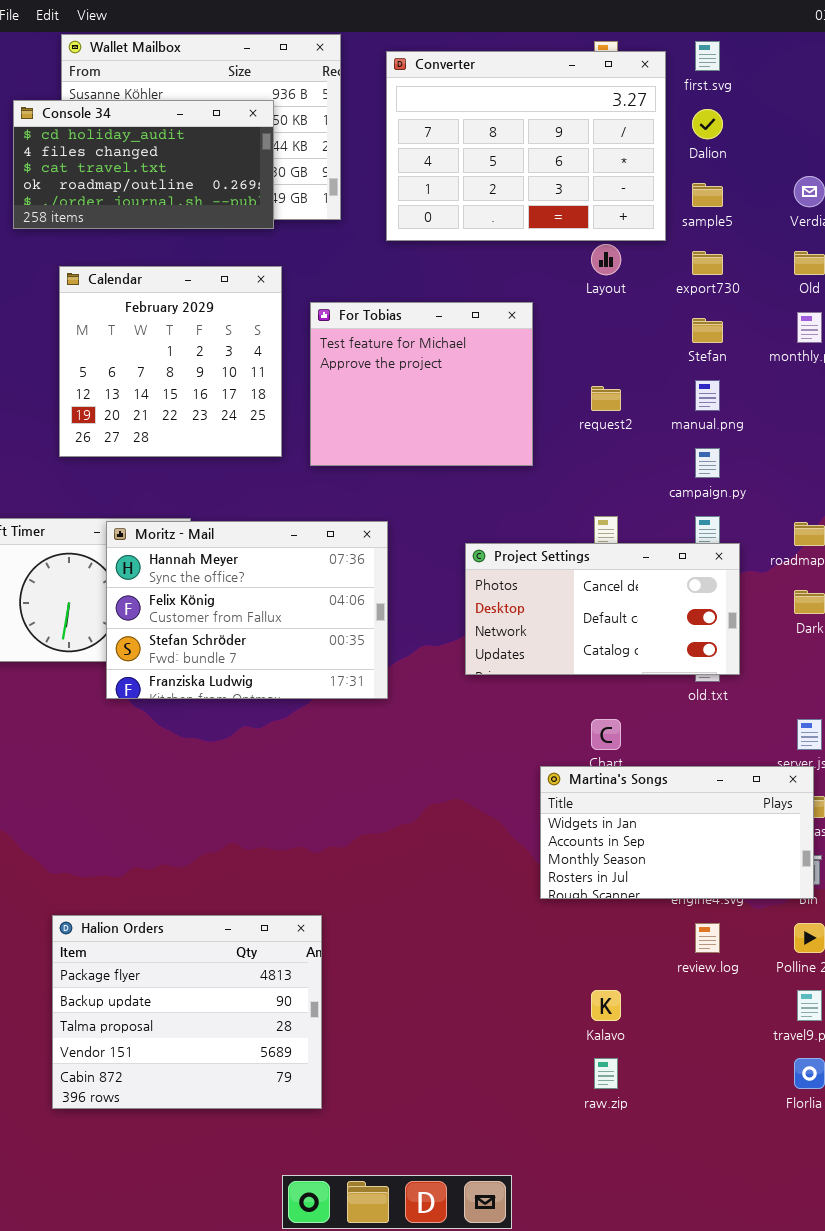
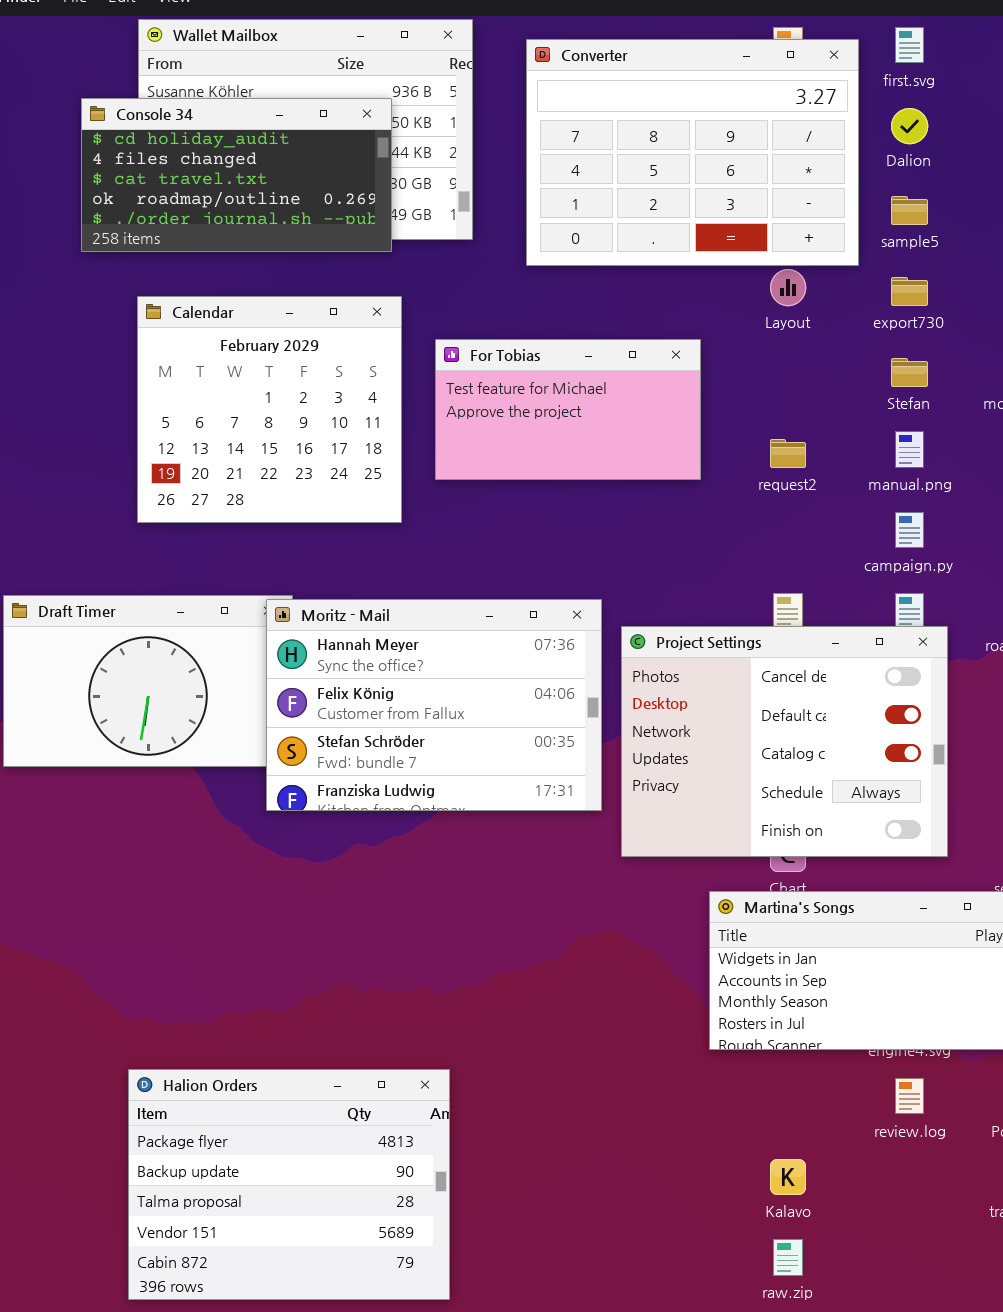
For Tobias: [310,302,533,466] -> [435,339,701,480], resized
Moritz - Mail: [106,521,388,699] -> [266,599,602,811], moved
Project Settings: [465,543,740,675] -> [621,626,948,857], resized

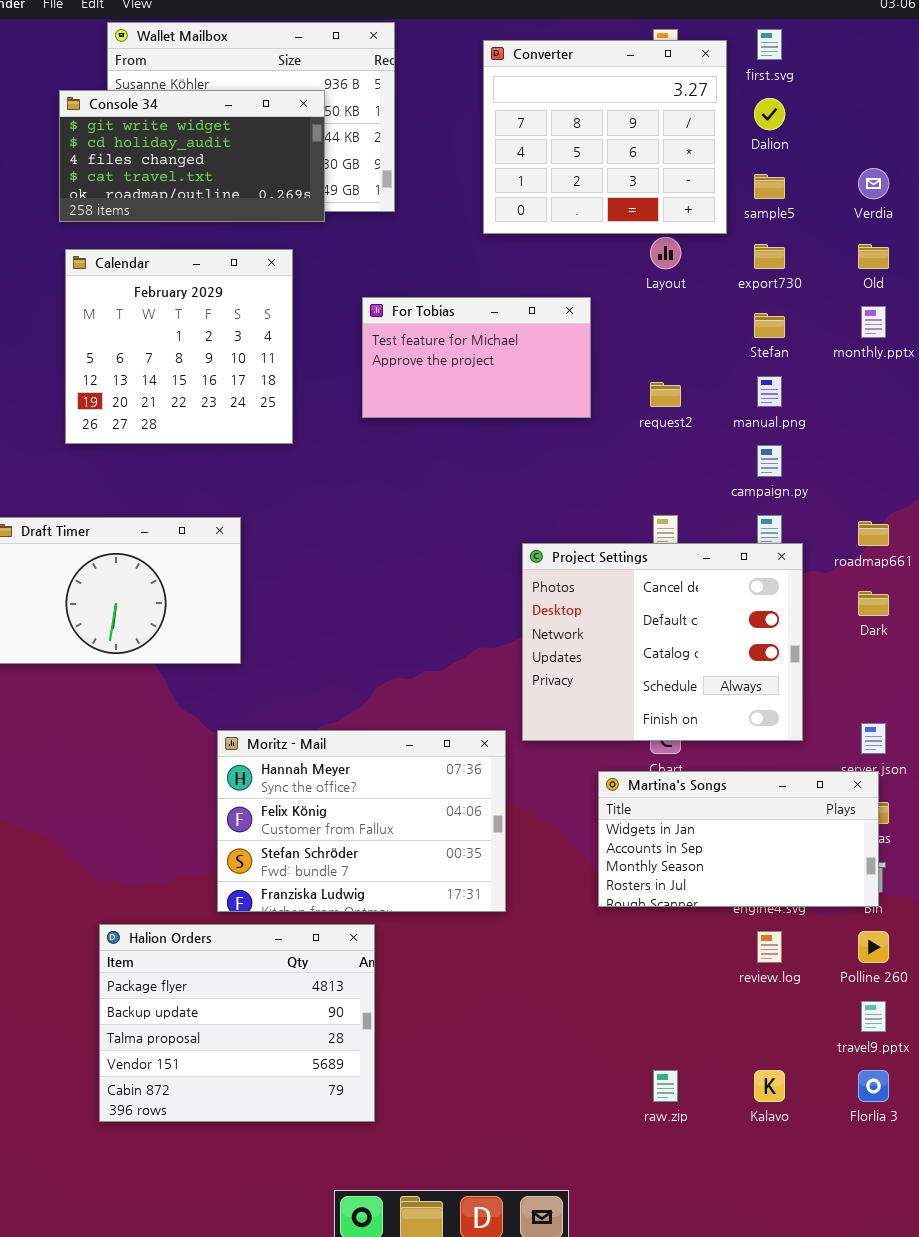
Converter: [526,39,859,266] -> [483,40,727,234], resized
Console 34: [81,98,392,252] -> [59,90,325,222], scrolled up 1 row
Calendar: [137,296,402,523] -> [65,249,293,444], moved
Moritz - Mail: [266,599,602,811] -> [217,730,506,912], moved
Kalavo: [770,1159,806,1195] -> [754,1070,785,1102], moved

